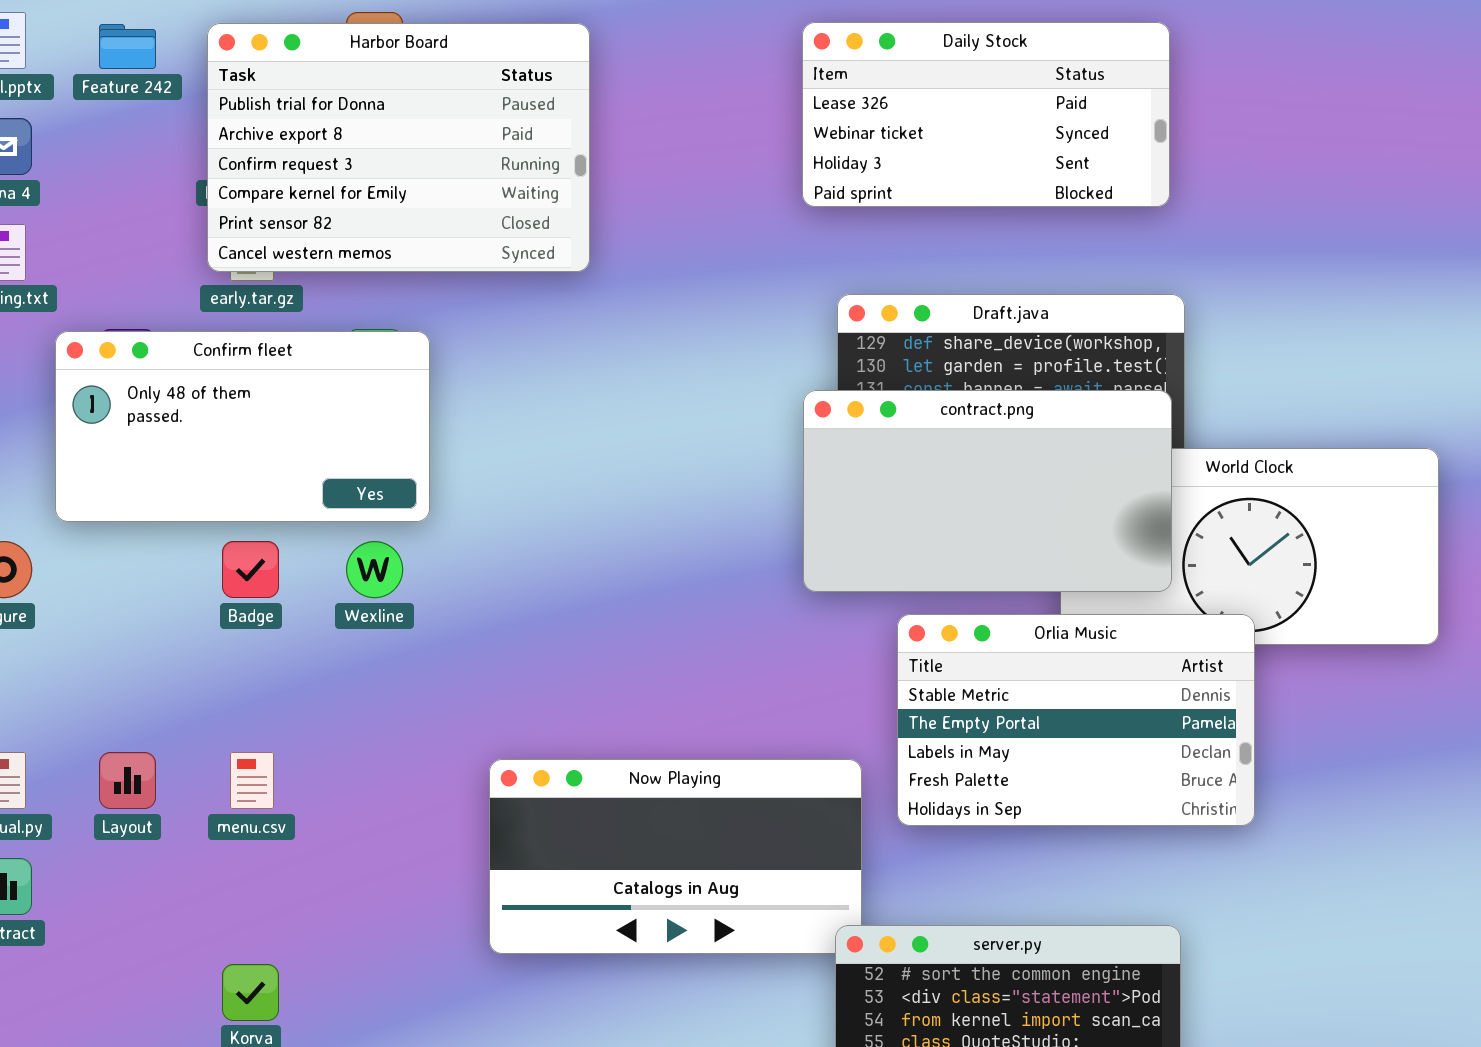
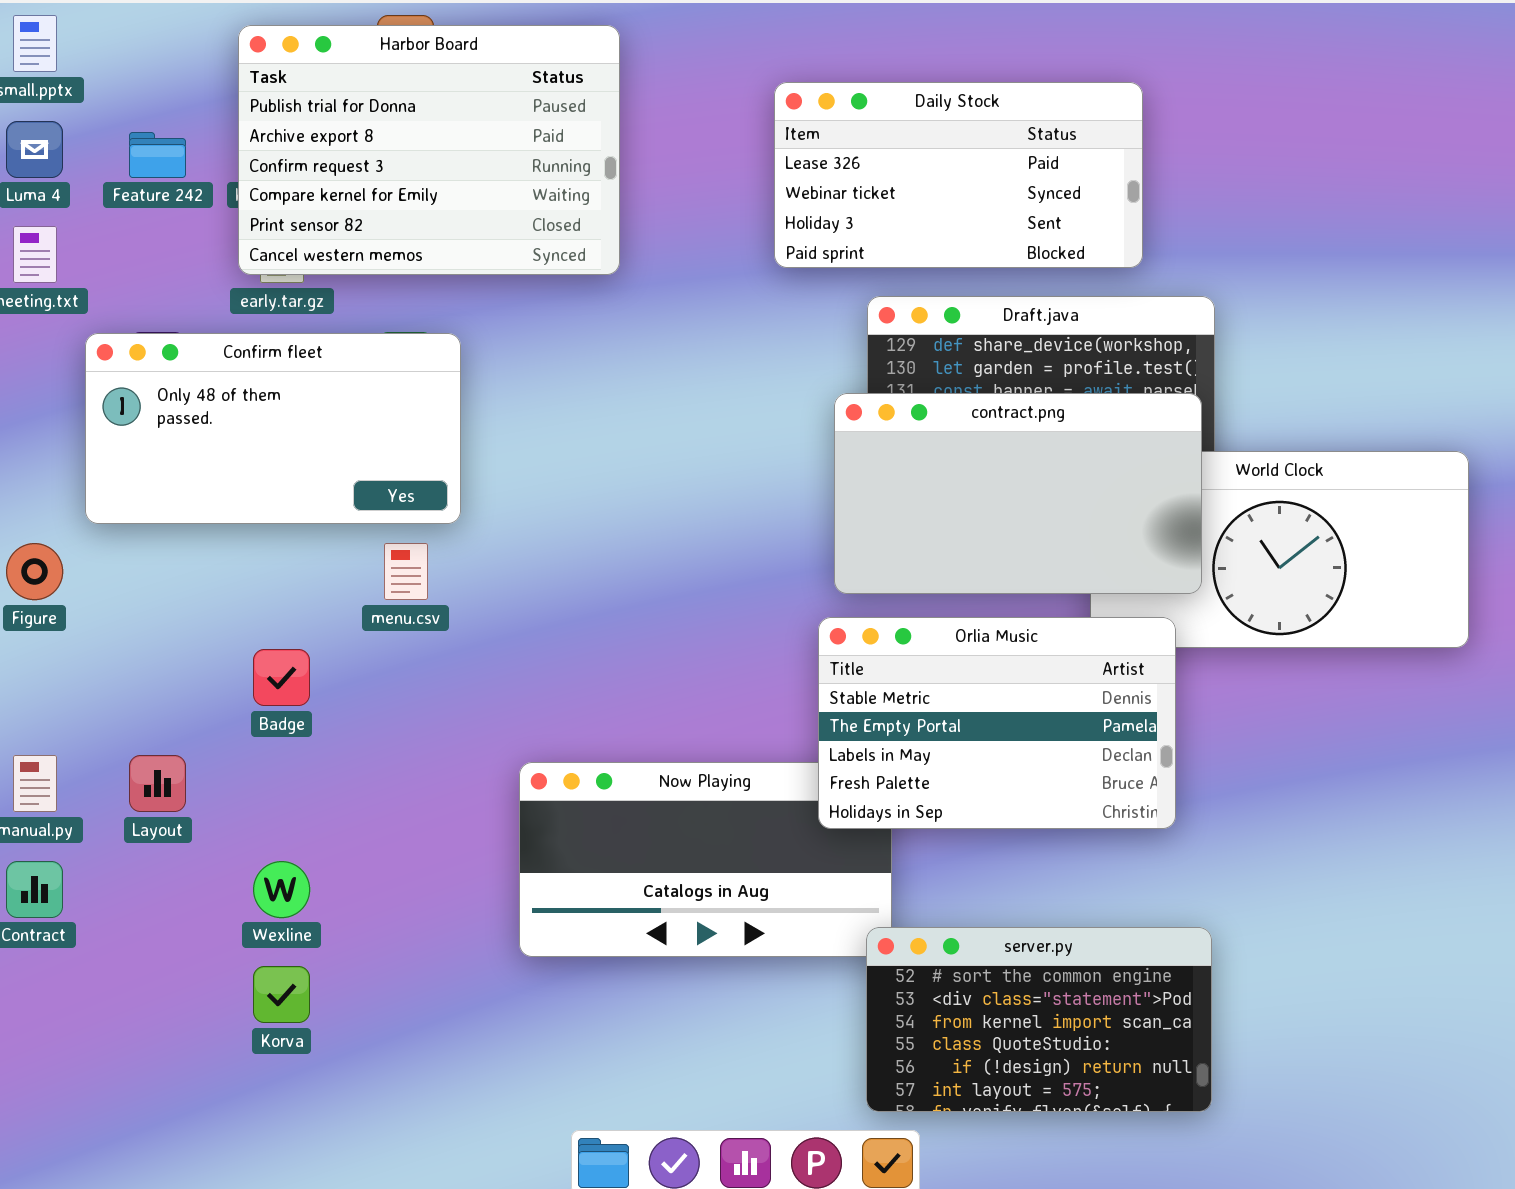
Daily Stock: [802,22,1170,207] -> [774,82,1143,268], moved
Feature 242: [99,24,156,69] -> [129,132,186,178], moved
Badge: [222,541,279,598] -> [253,649,310,706], moved
Wexline: [346,541,403,598] -> [253,861,310,918], moved
Orlia Music: [897,614,1255,826] -> [818,617,1176,829], moved
menu.csv: [230,752,274,809] -> [384,543,428,600], moved

